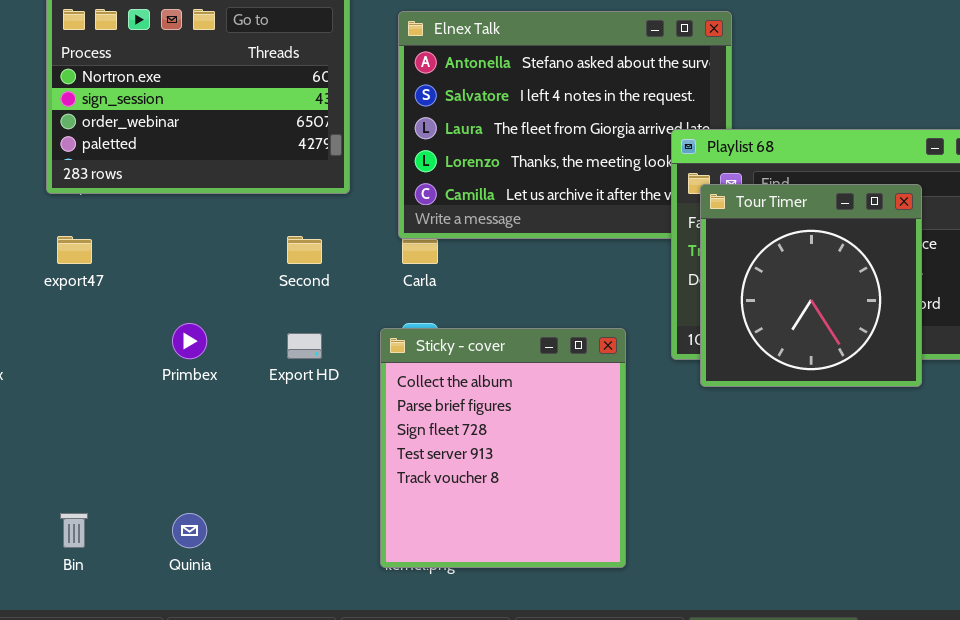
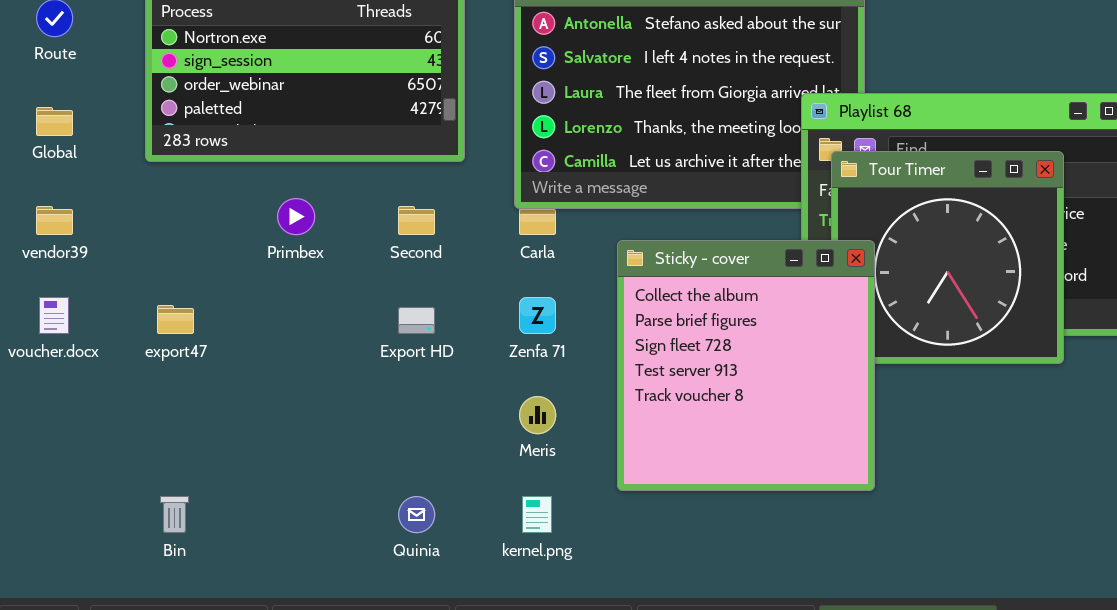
export47: [57,236,92,264] -> [157,305,194,334], moved
Primbex: [172,323,207,359] -> [277,198,315,235], moved
Sticky - cover: [380,328,626,568] -> [617,240,875,491], moved
Quinia: [172,513,207,548] -> [398,496,435,533], moved

